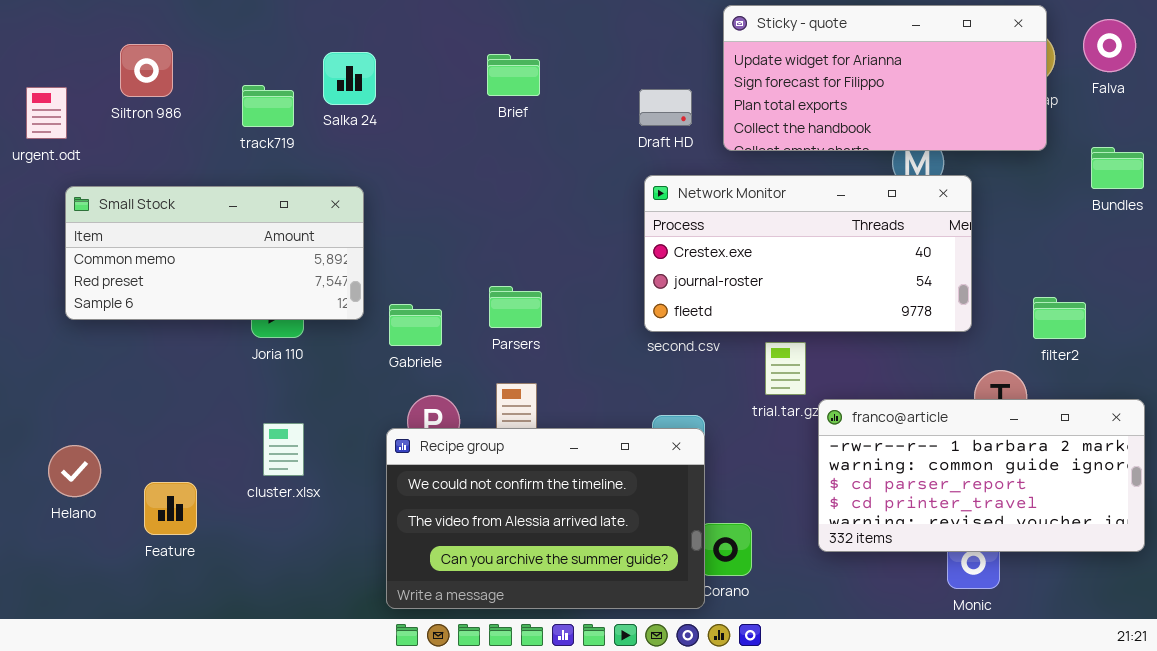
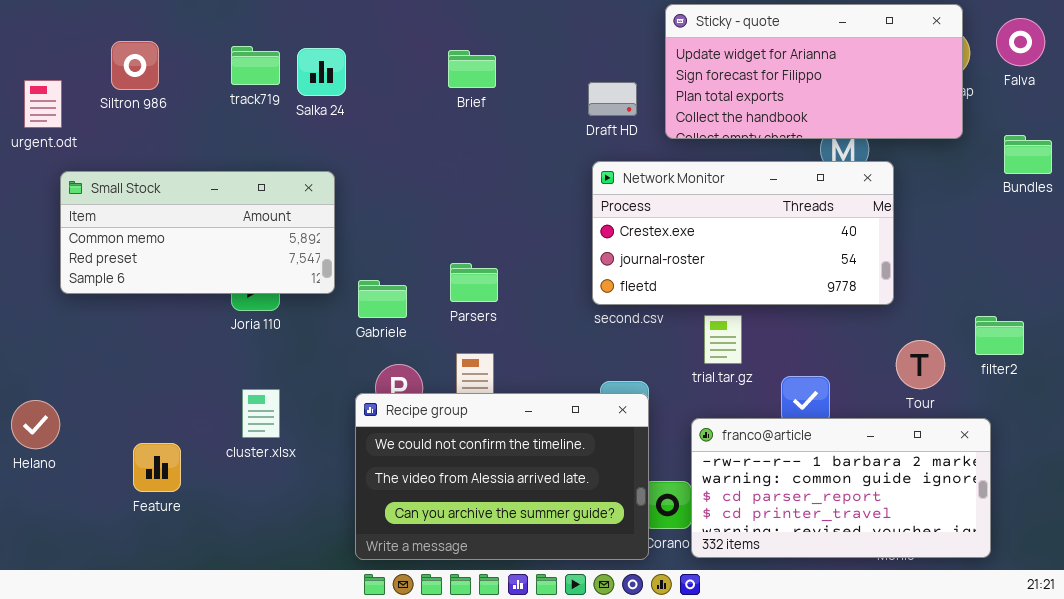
track719: [242,85,294,127] -> [231,46,280,85], moved
filter2: [1033,297,1086,339] -> [975,316,1024,355], moved
franco@article: [818,399,1145,552] -> [691,418,991,558], moved
Helano: [48,445,101,497] -> [11,400,60,449], moved

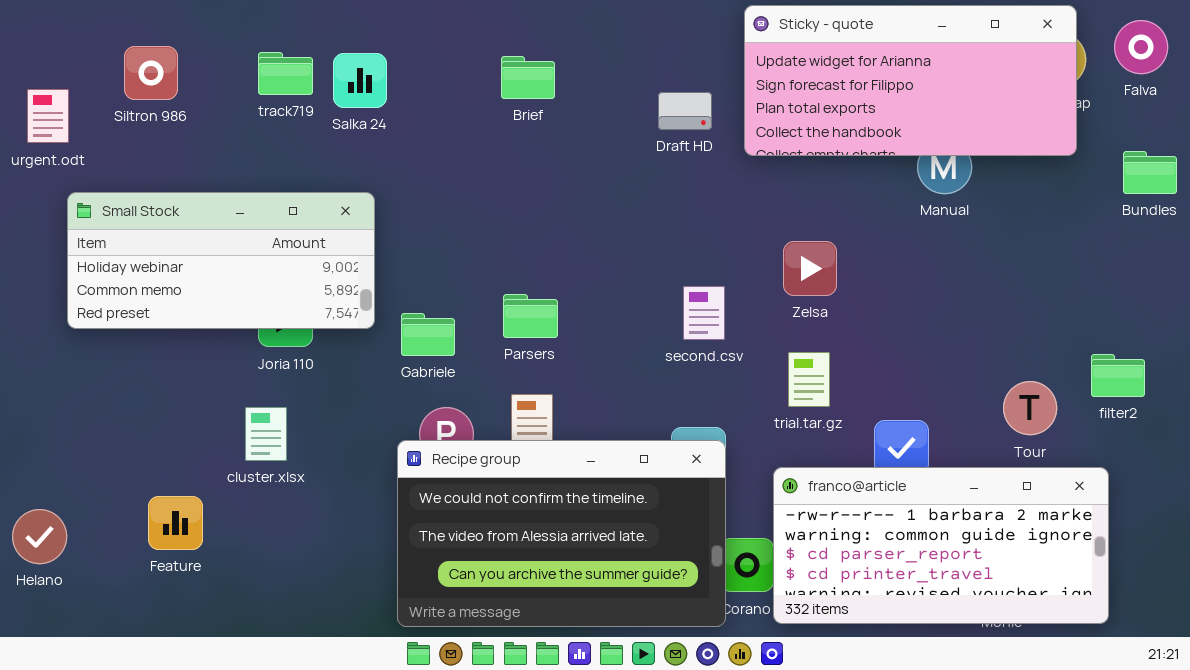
Network Monitor: [592,161,894,305] -> none, closed
Small Stock: [60,171,335,294] -> [67,192,375,329], scrolled up 1 row
cluster.xlsx: [242,389,280,438] -> [245,407,287,461], moved
Helano: [11,400,60,449] -> [12,509,67,564], moved

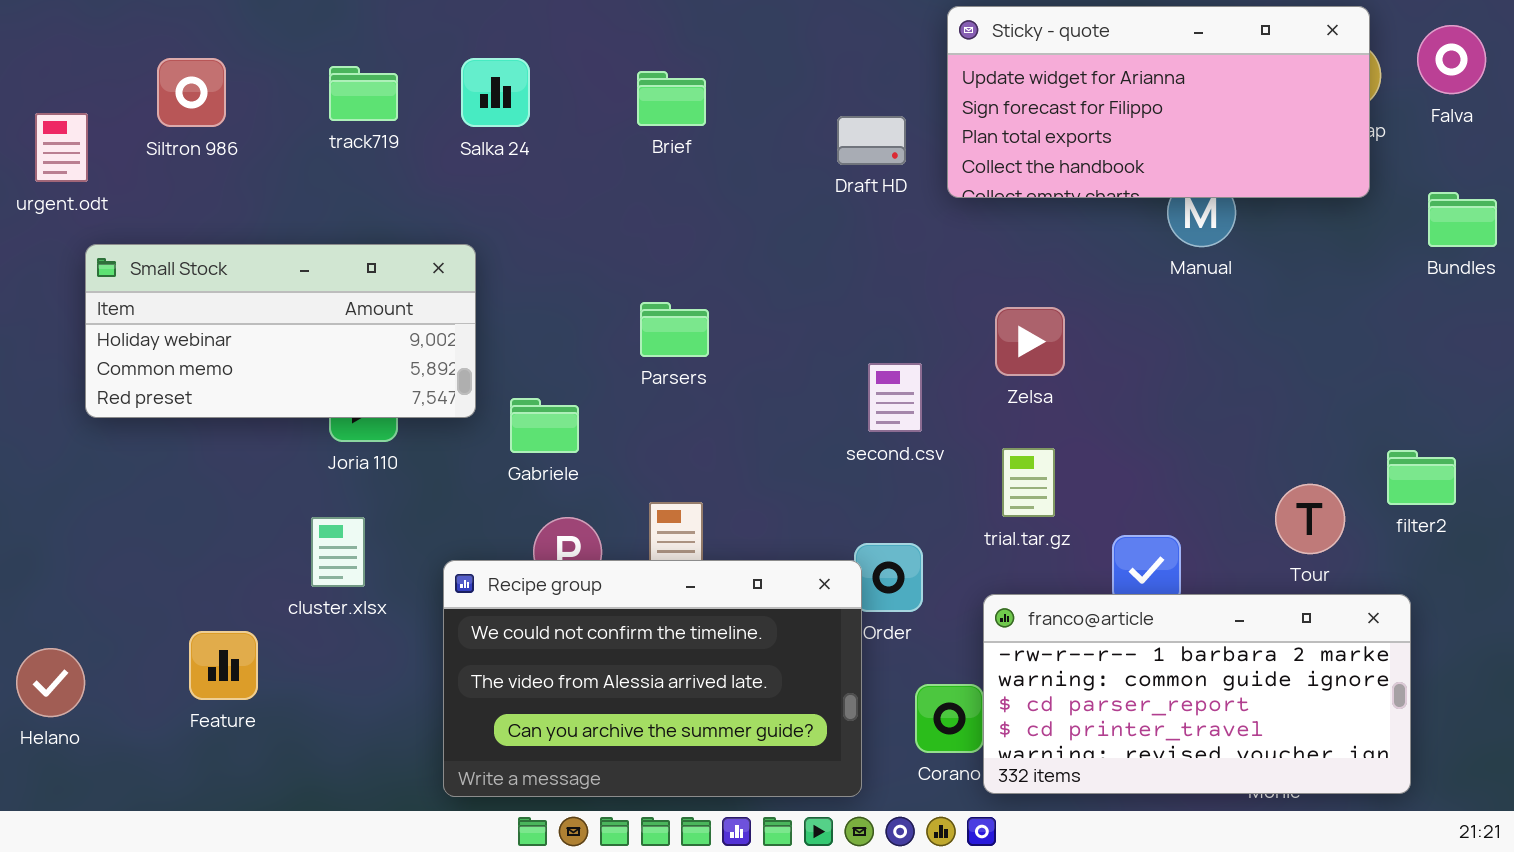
Salka 24: [333,53,387,108] -> [461,58,530,127], moved
Parsers: [503,294,558,338] -> [640,302,709,357], moved
Recipe group: [397,440,726,627] -> [443,560,862,797], moved

